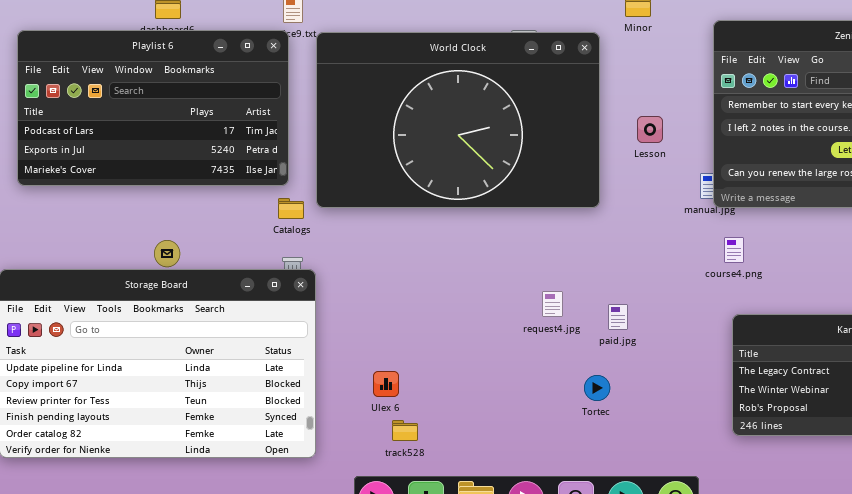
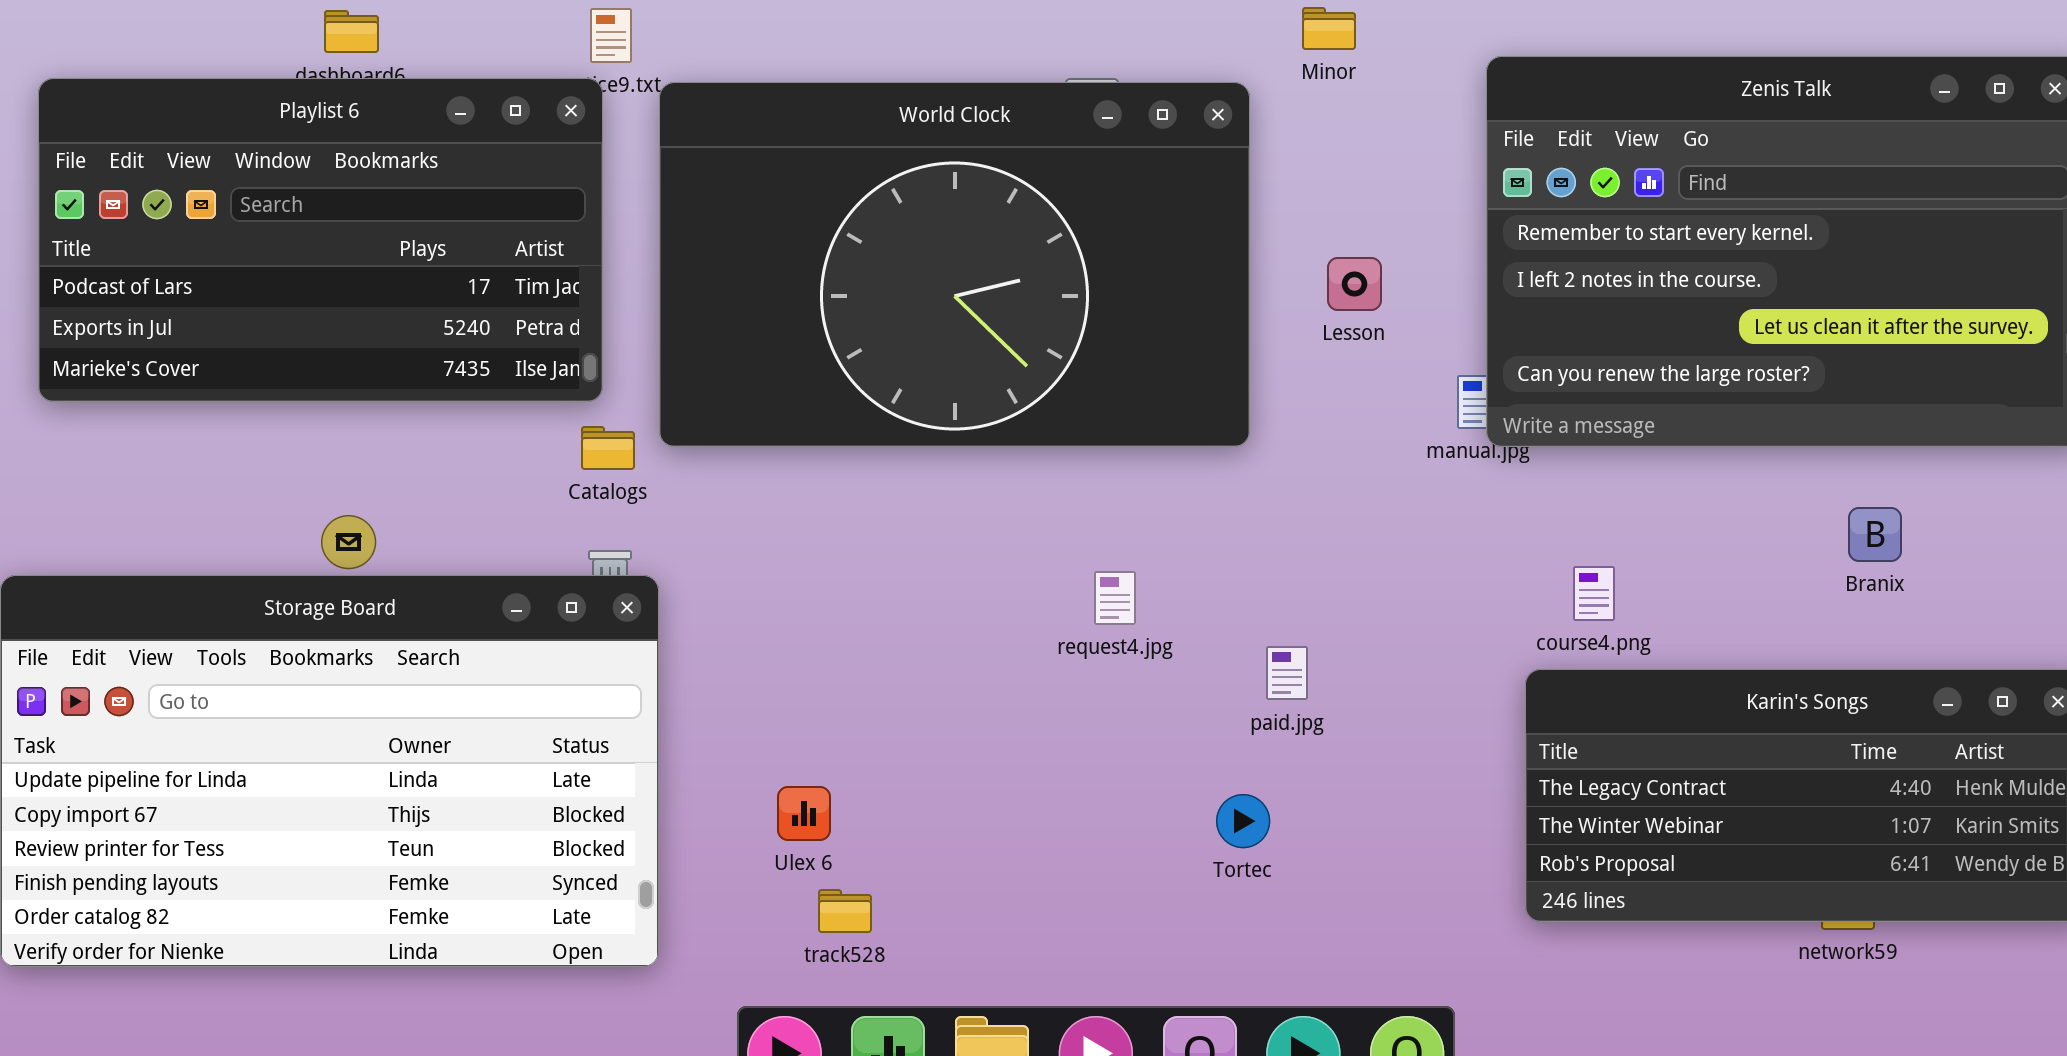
course4.png: [724,237,744,263] -> [1573,566,1615,621], moved
request4.jpg: [542,291,563,317] -> [1094,571,1136,625], moved

